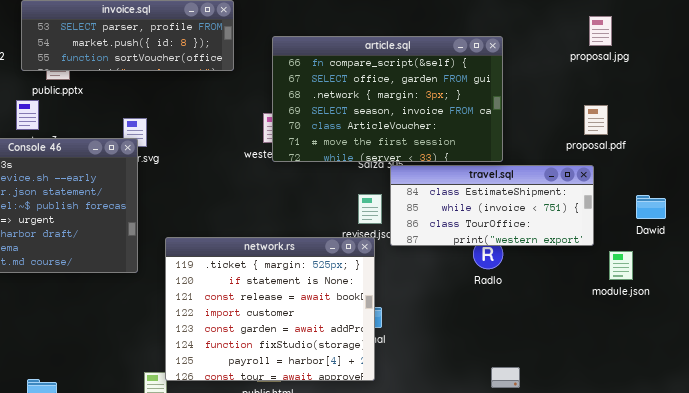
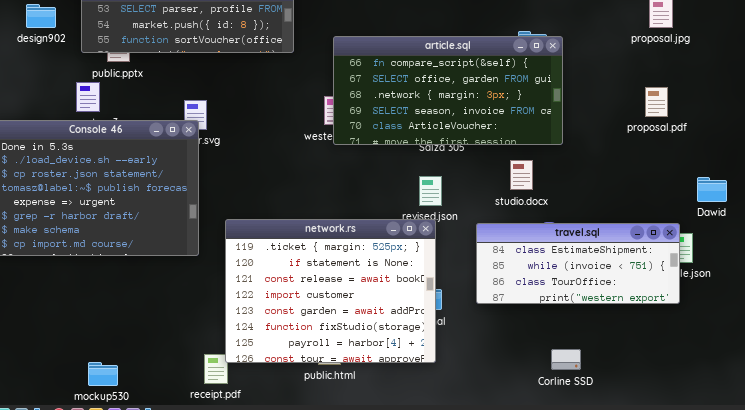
article.sql: [272,36,503,162] -> [333,36,563,145], resized
travel.sql: [390,165,594,246] -> [476,223,680,304], moved

